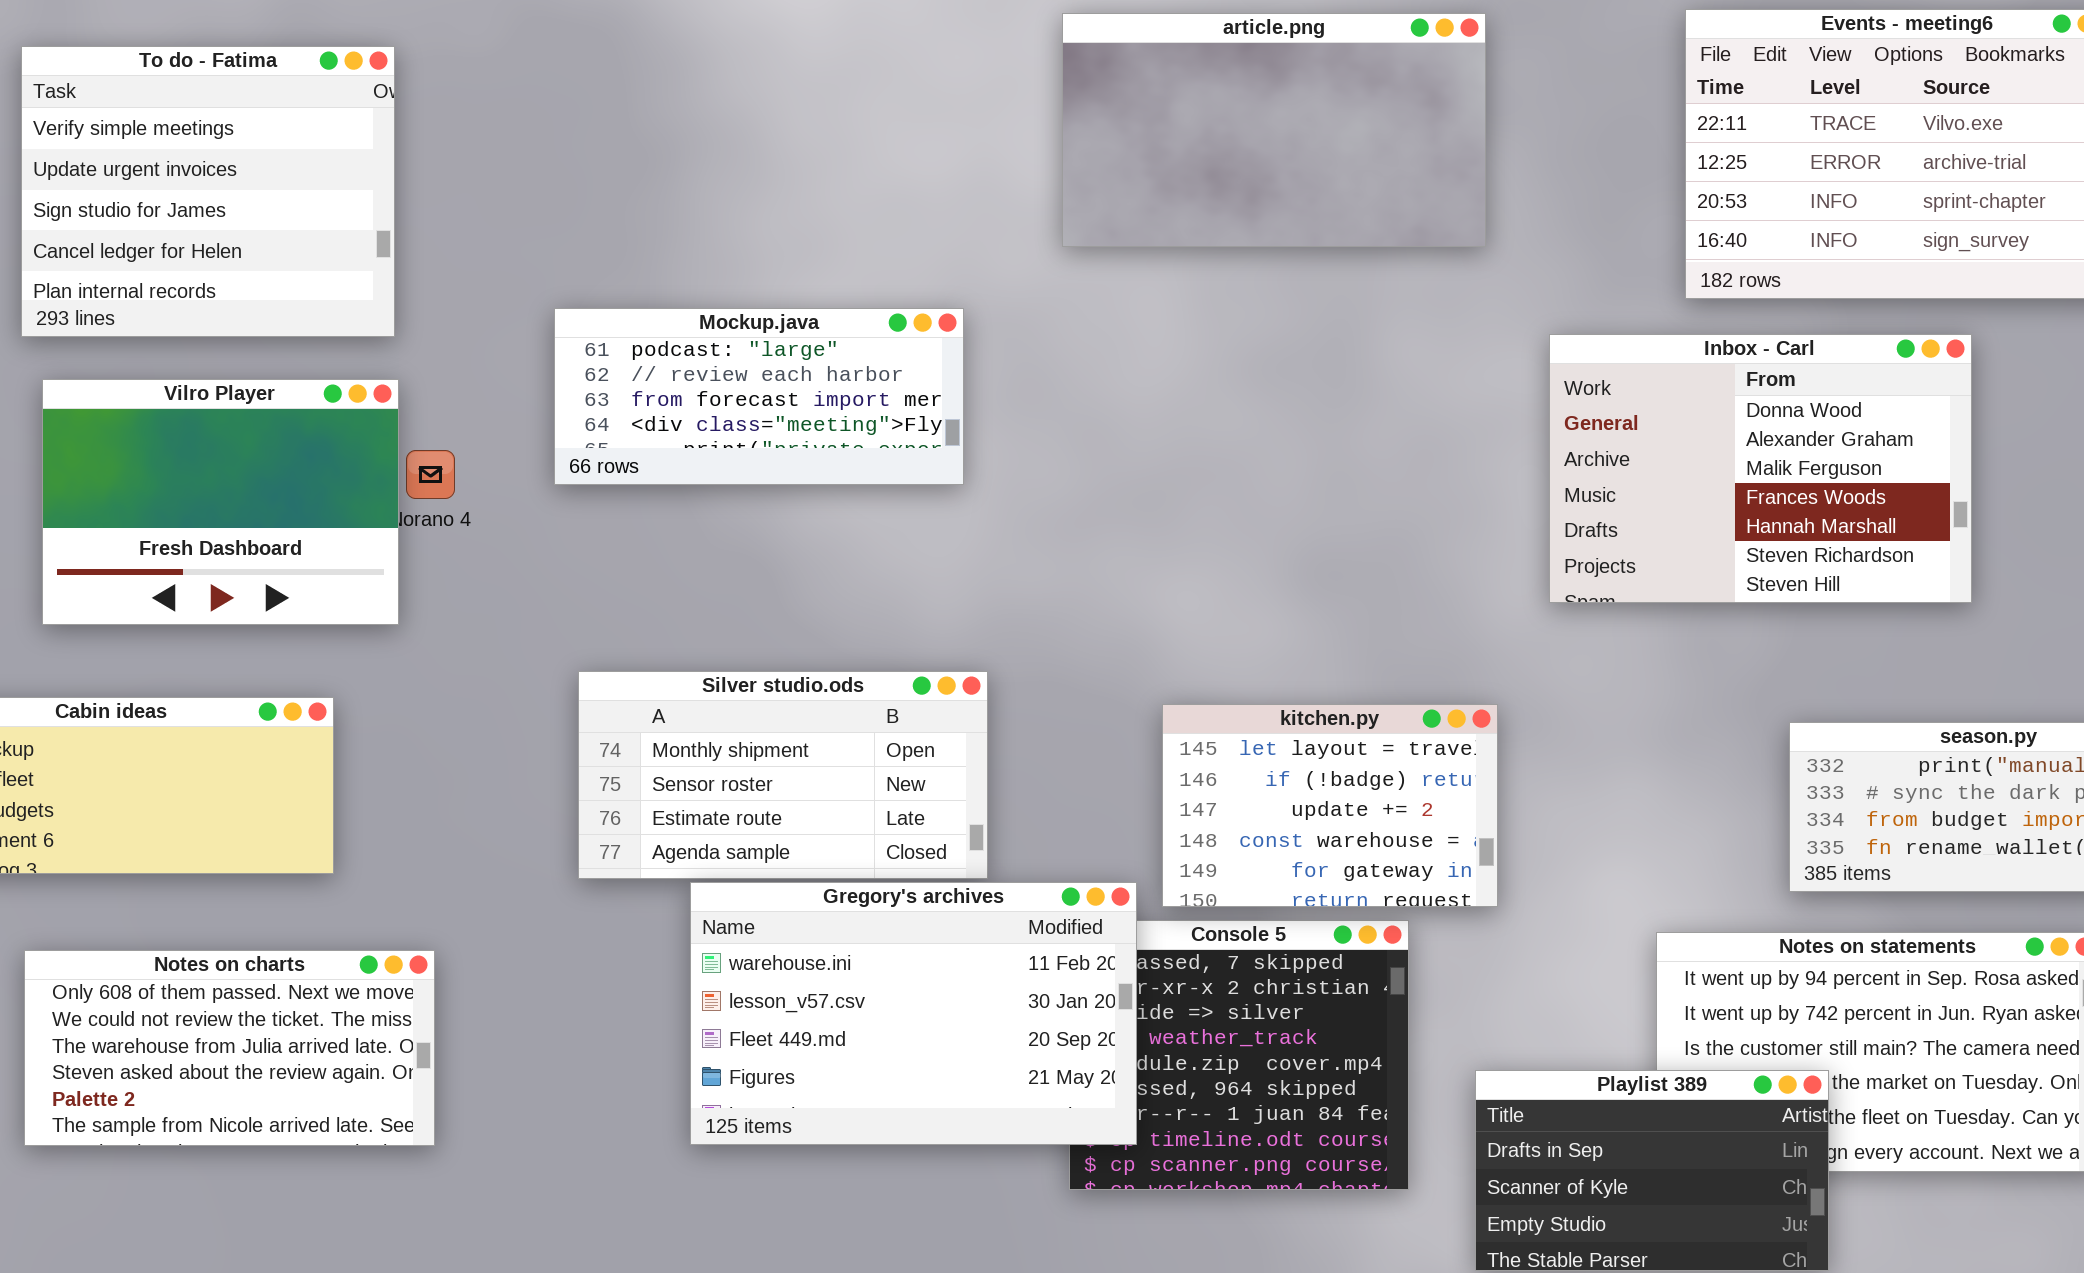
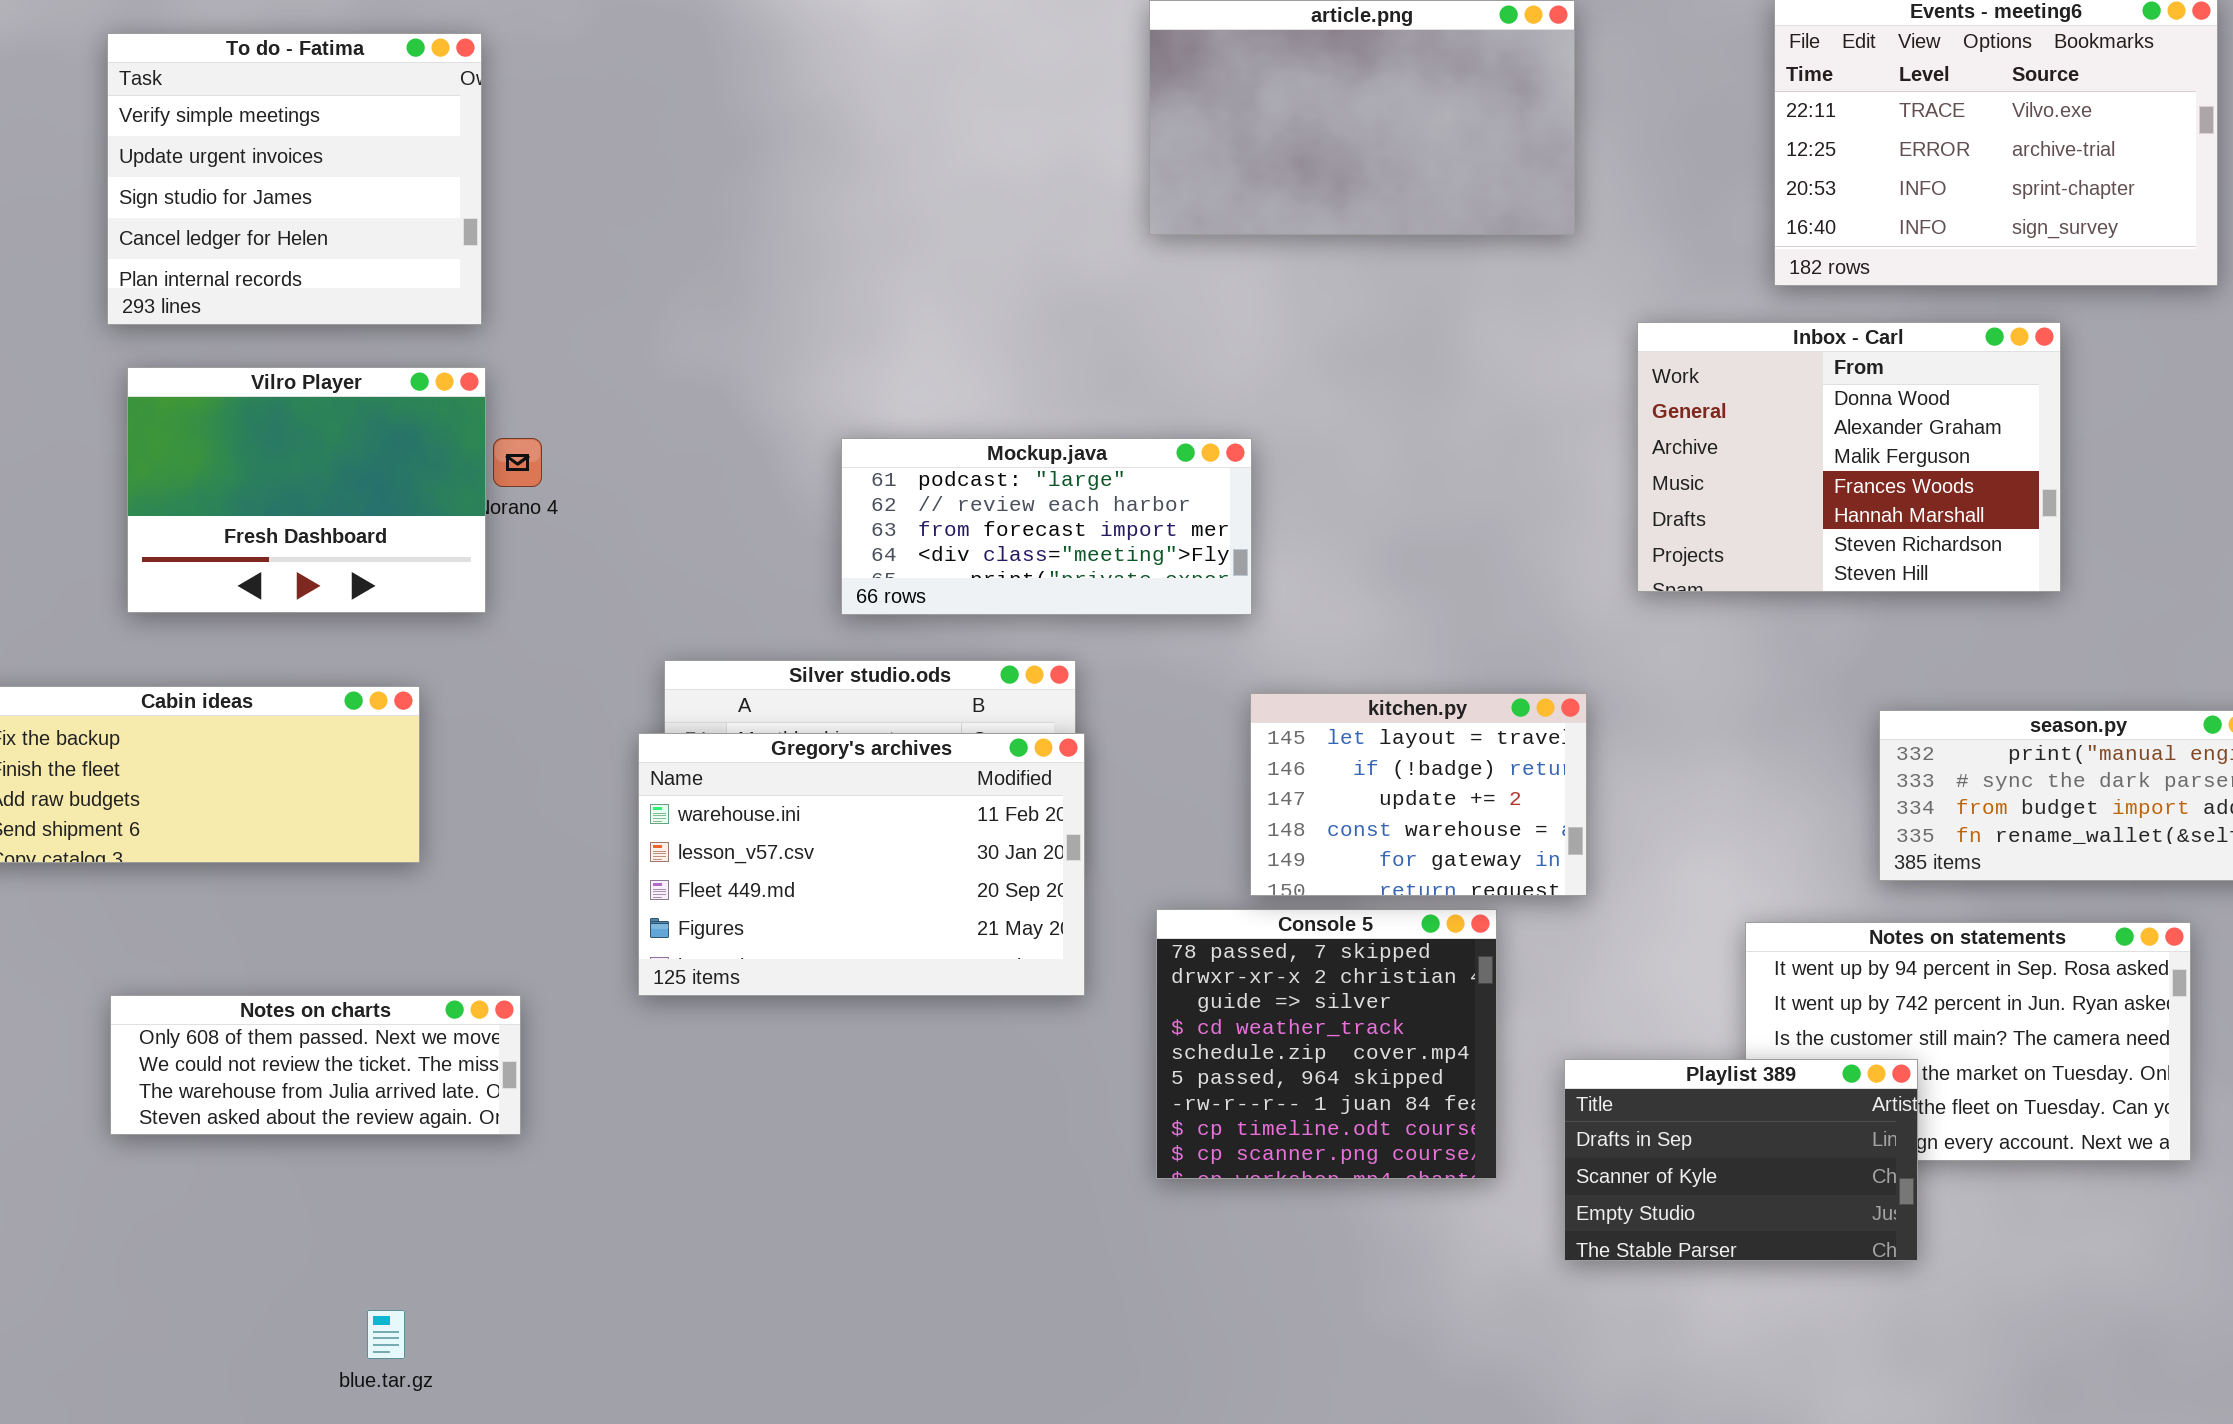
Mockup.java: [554,308,964,485] -> [841,438,1252,615], moved
Gregory's archives: [690,882,1137,1145] -> [638,733,1085,996], moved
Notes on charts: [24,950,435,1146] -> [110,995,521,1135], resized

